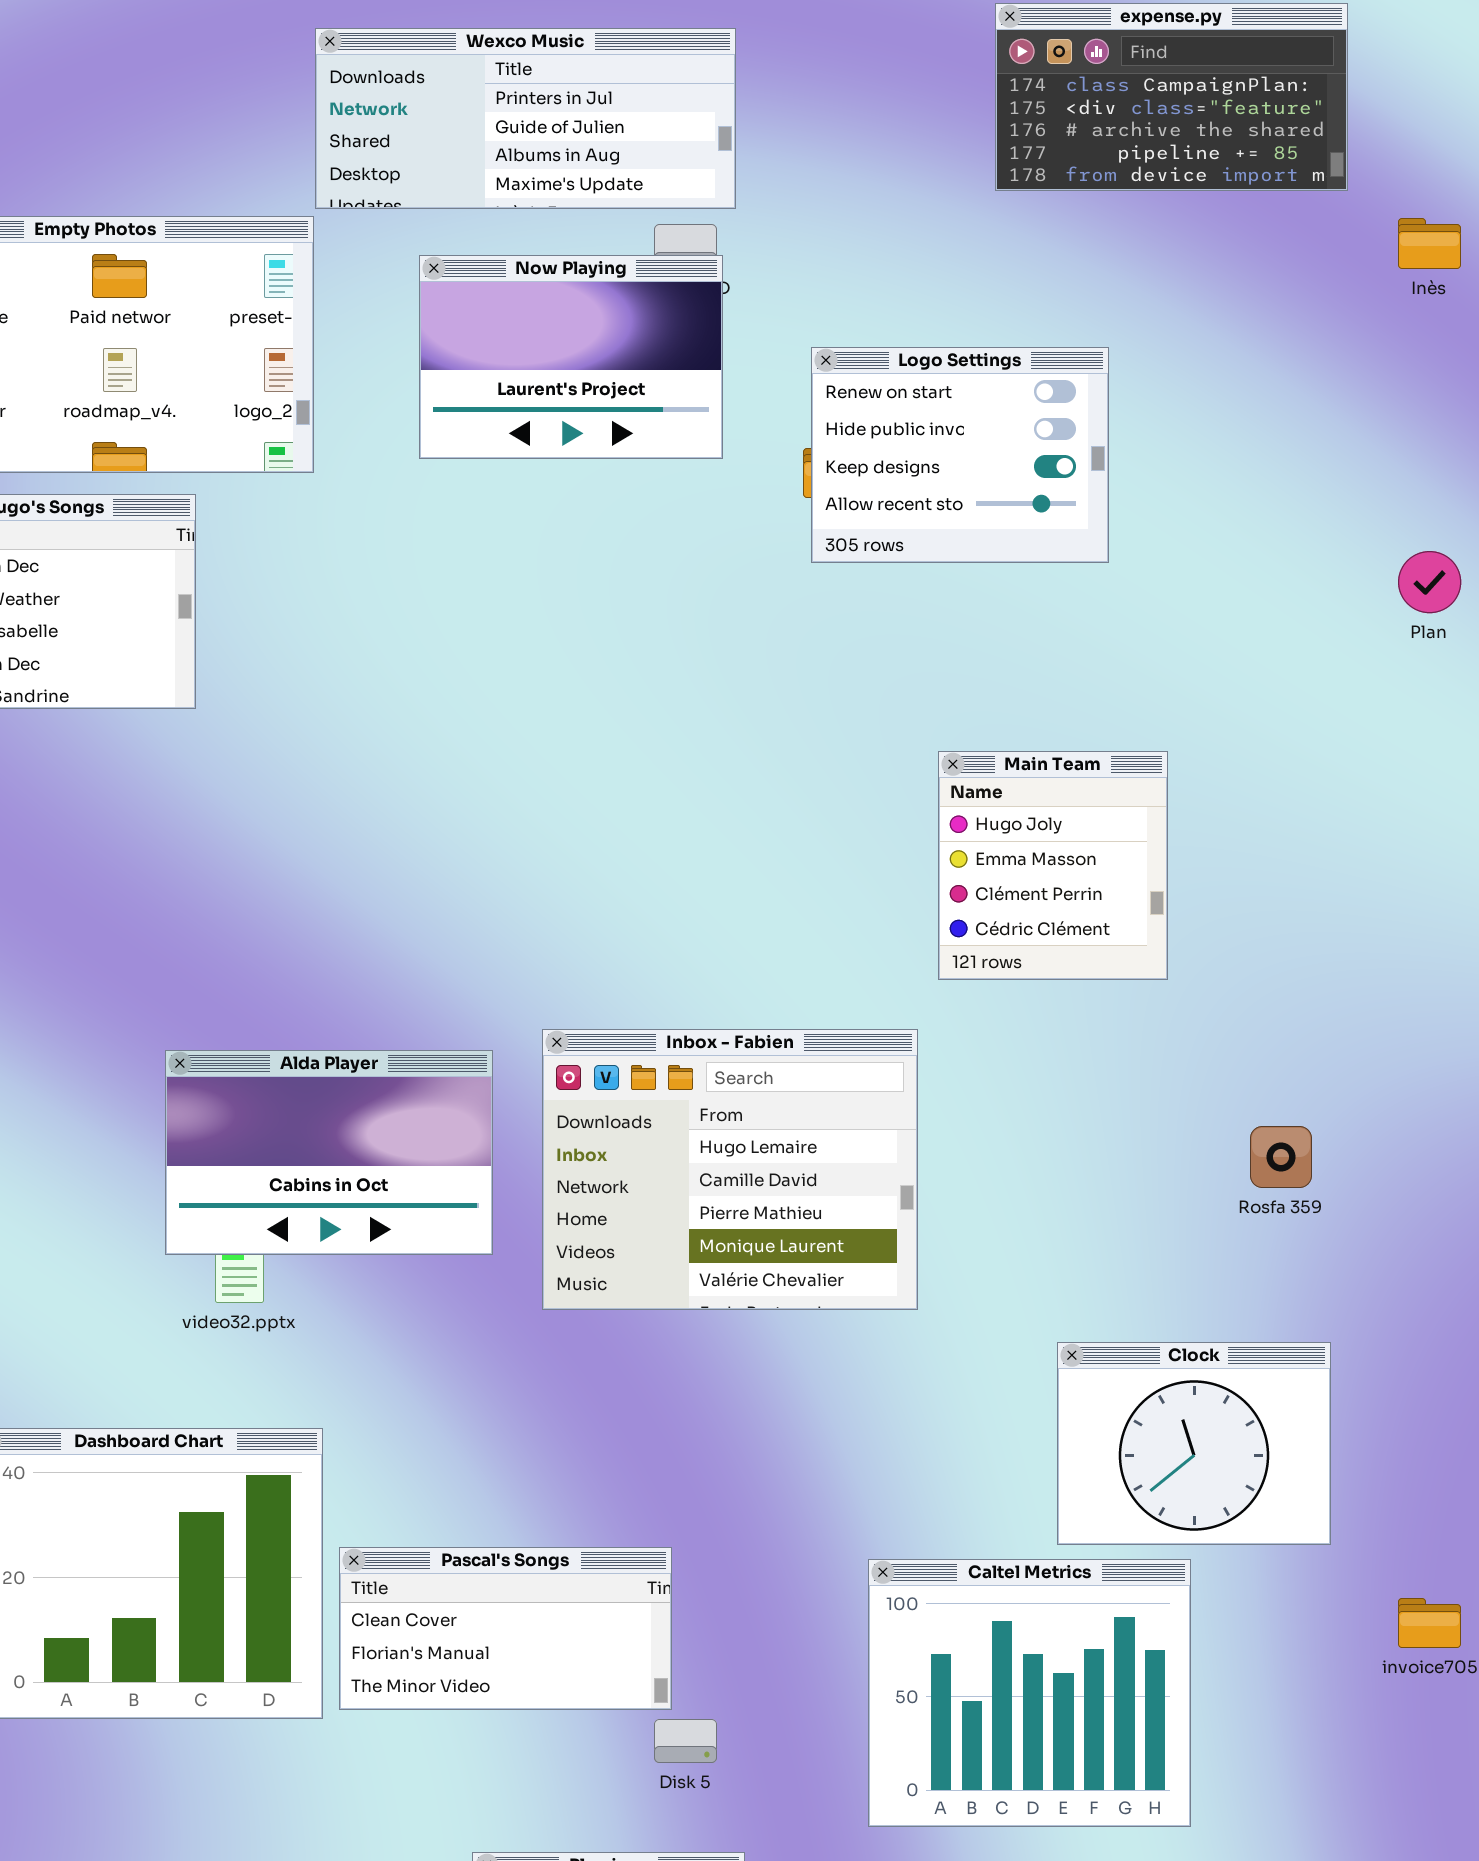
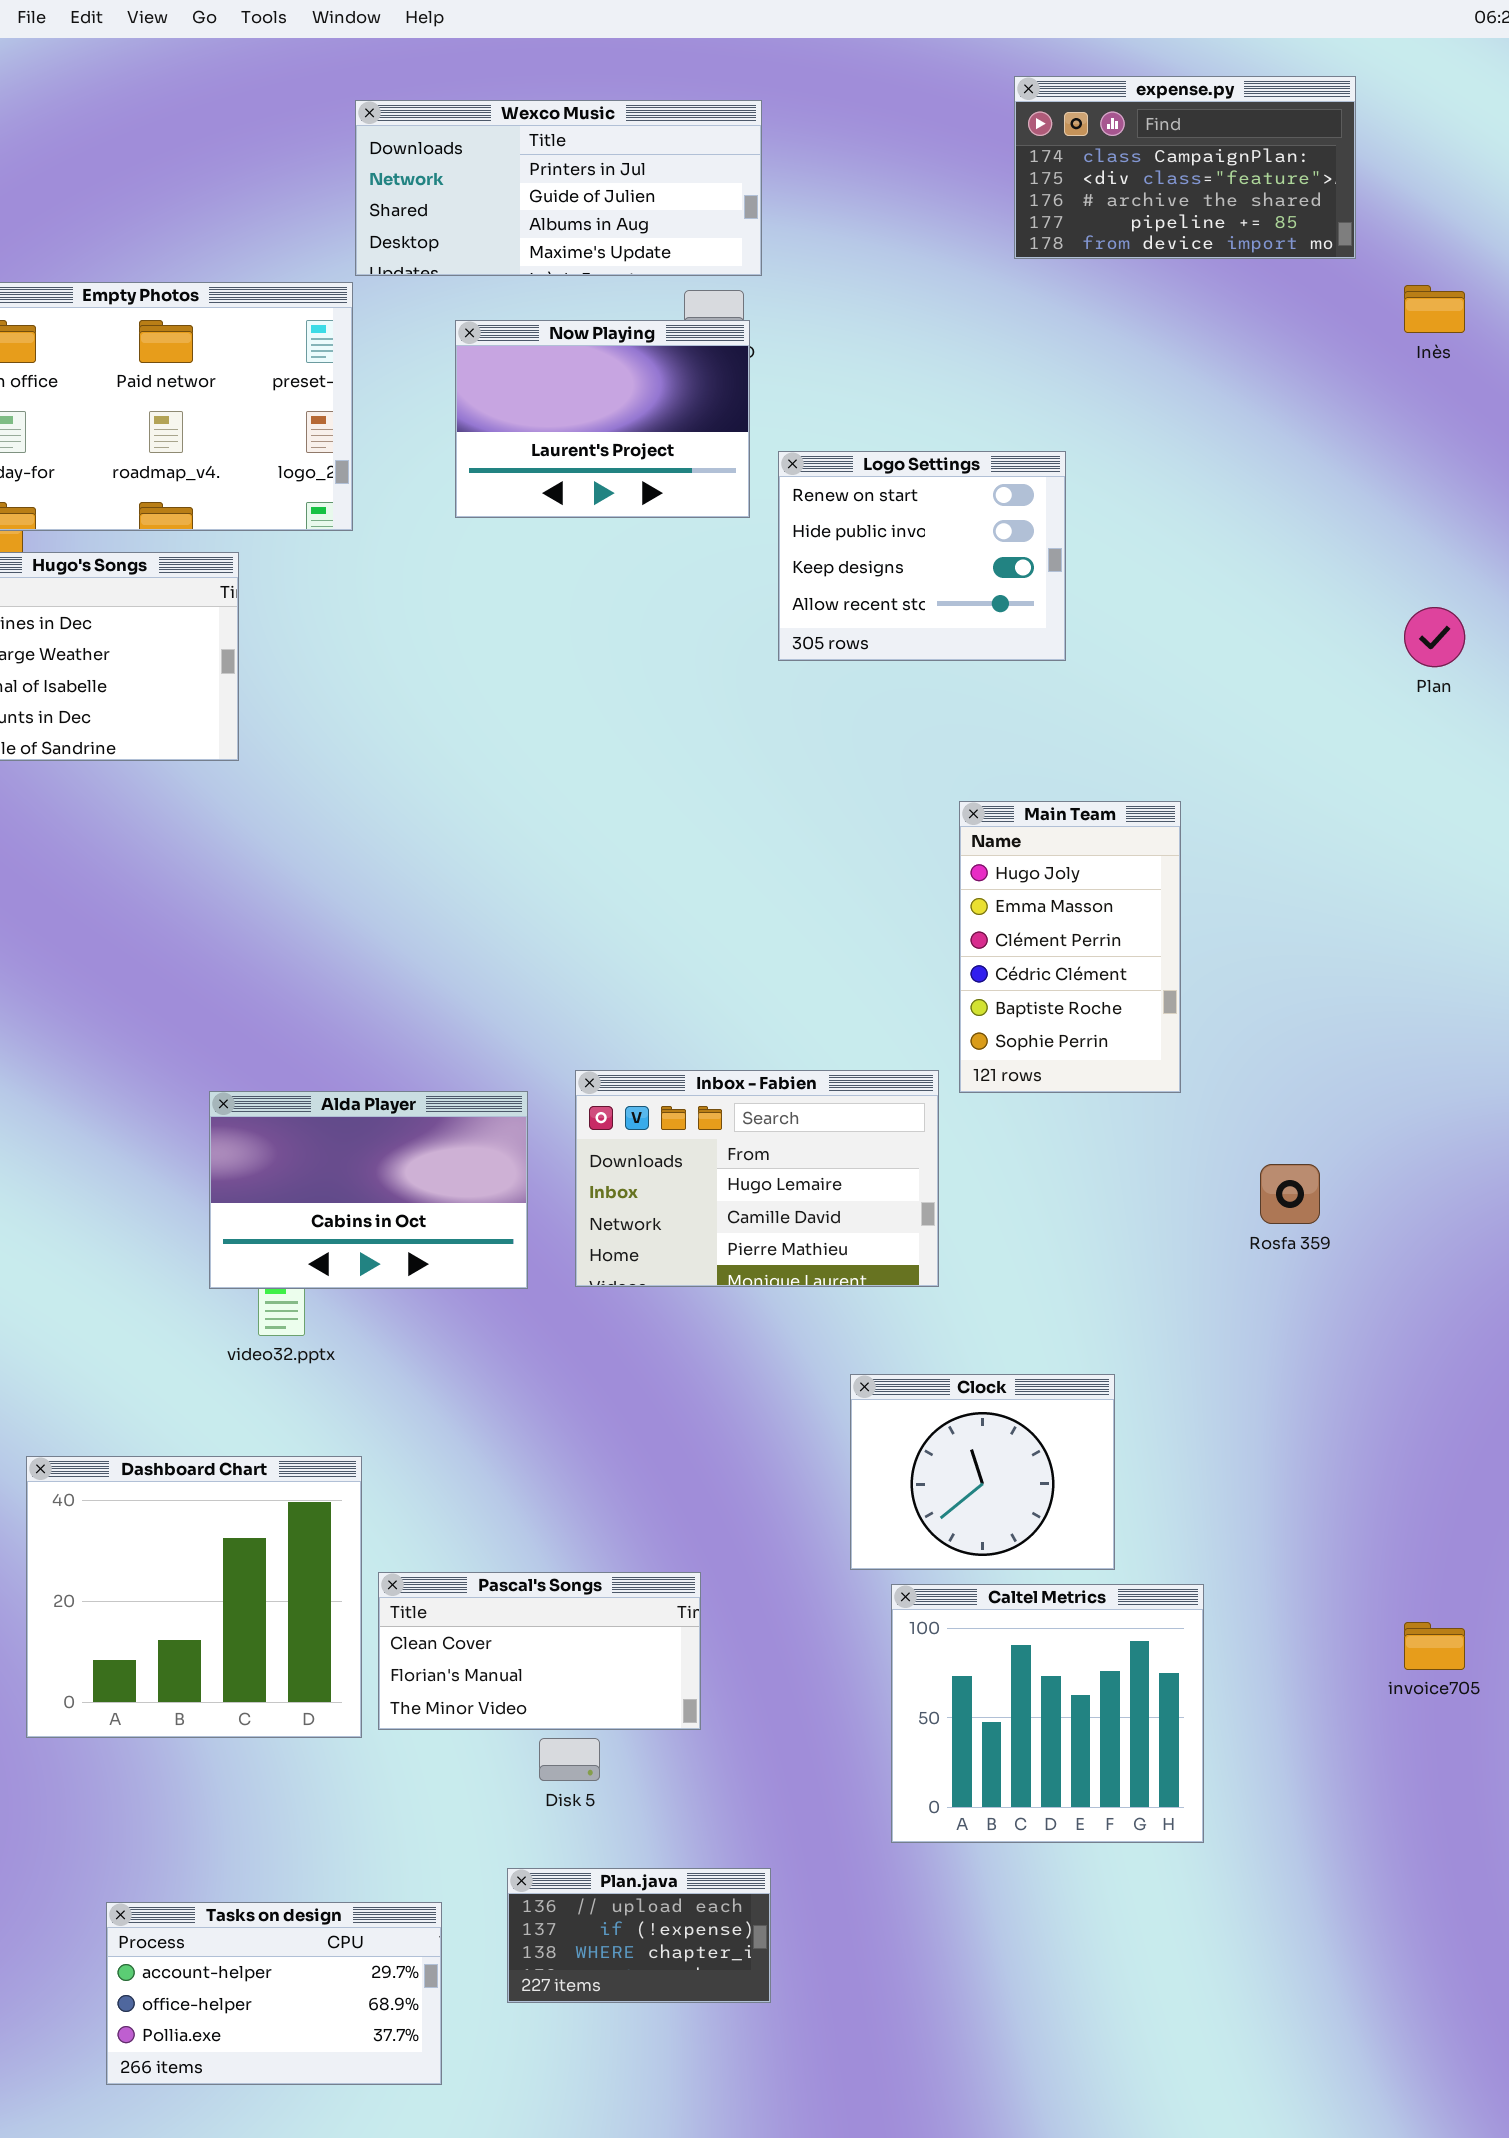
Logo Settings: [811,347,1109,563] -> [778,451,1066,661], moved
Main Team: [938,751,1168,980] -> [959,801,1181,1093], resized
Inbox - Fabien: [542,1029,918,1310] -> [575,1070,939,1287], resized
Clock: [1057,1342,1331,1545] -> [850,1374,1115,1570], moved
Disk 5: [654,1719,717,1763] -> [539,1738,600,1781], moved

